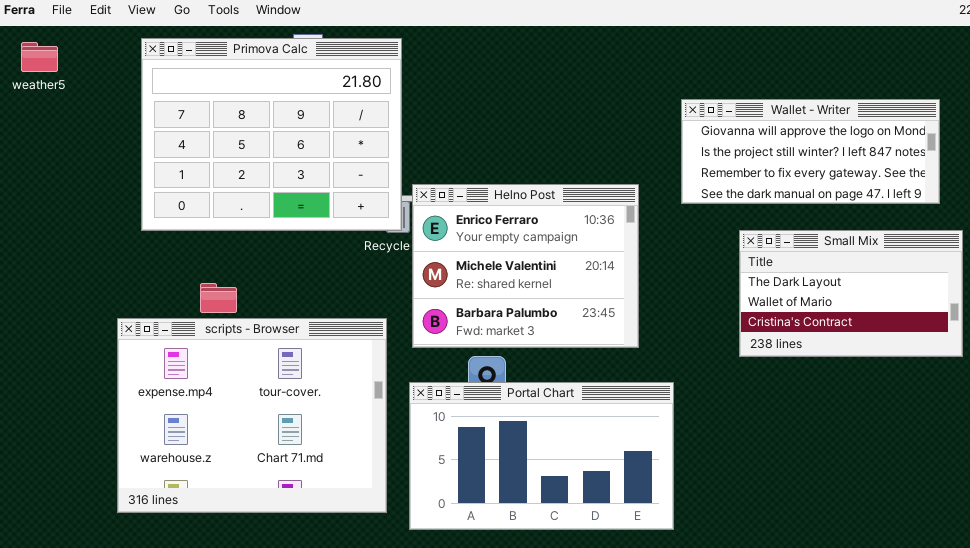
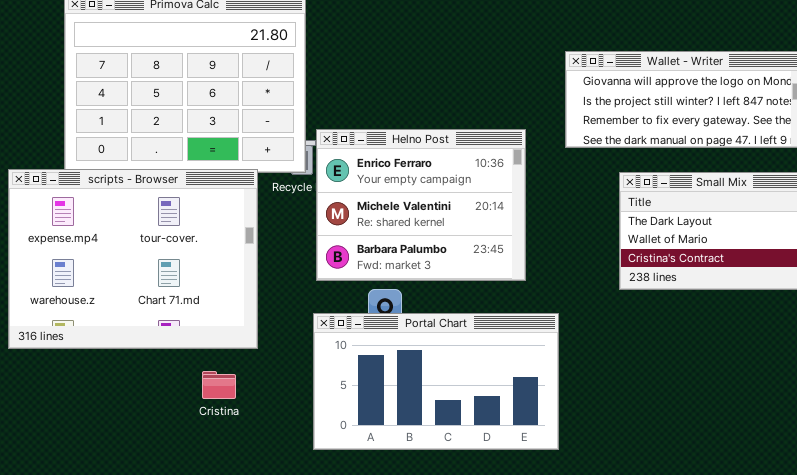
scripts - Browser: [117,318,387,513] -> [8,169,258,349], moved

